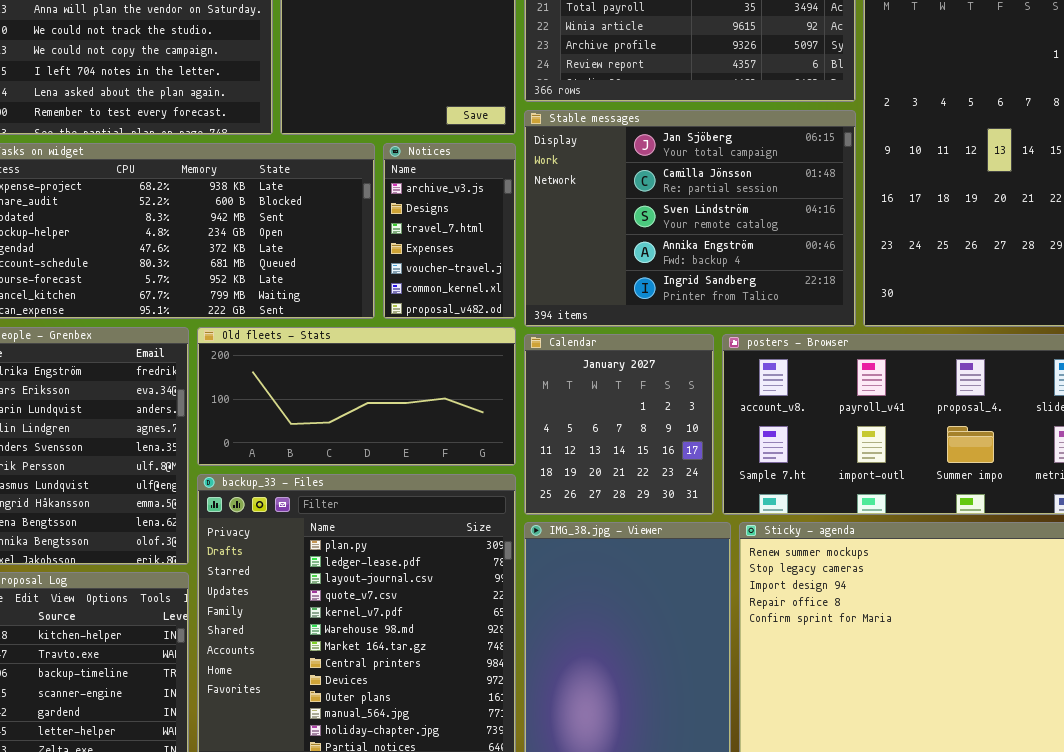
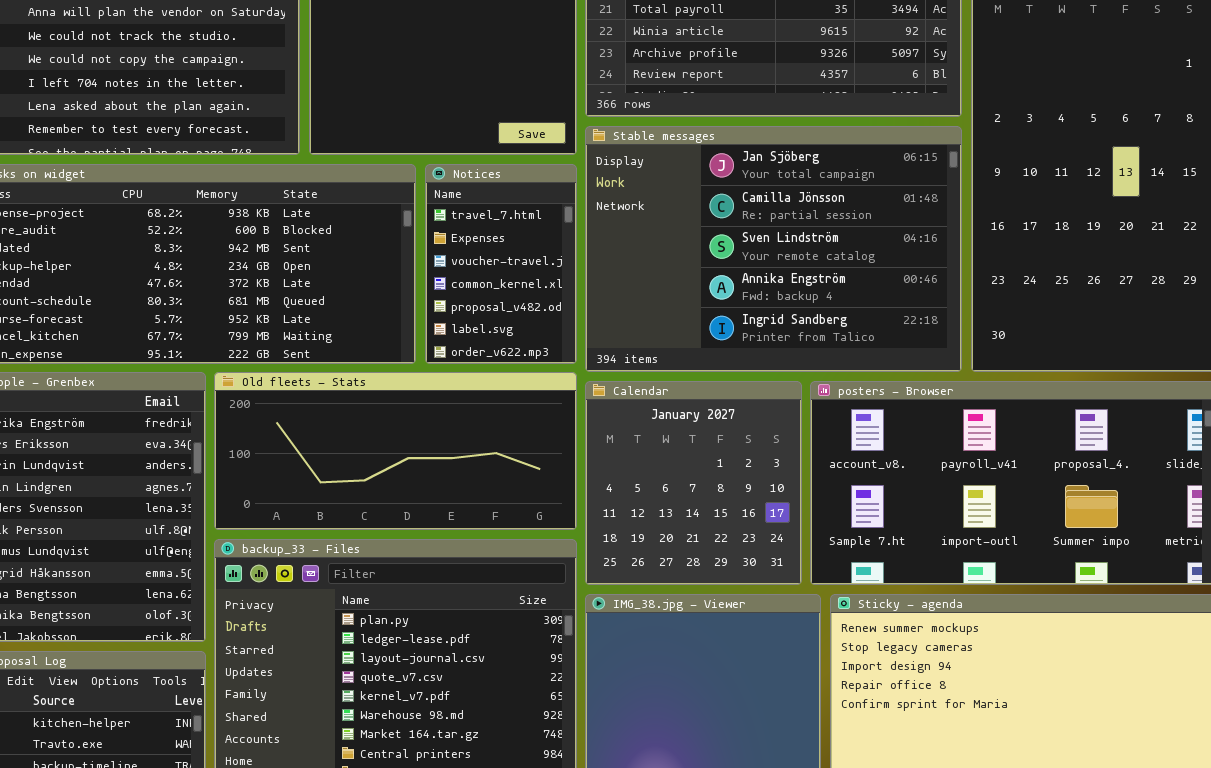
Notices: [383,143,516,319] -> [425,164,577,364], scrolled down 2 rows

